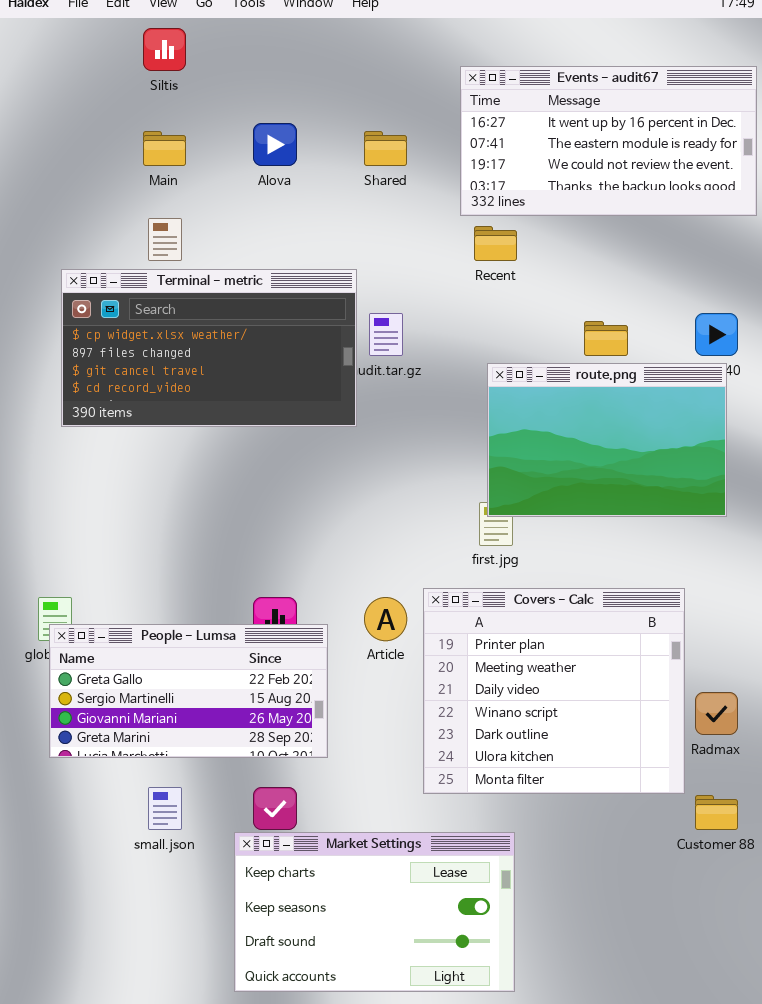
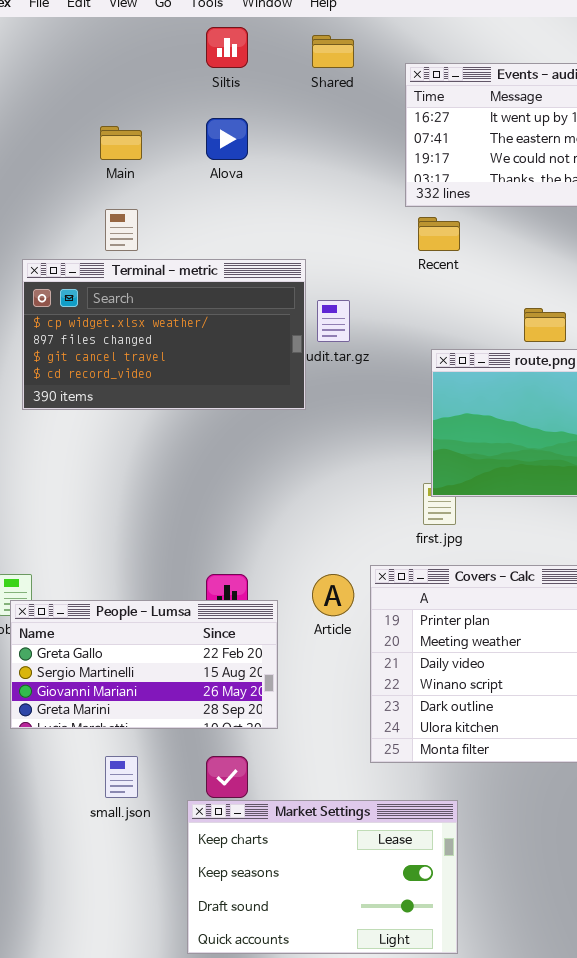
Siltis: [143,28,186,71] -> [206,27,248,68], moved
Shared: [364,131,407,166] -> [312,35,354,68], moved

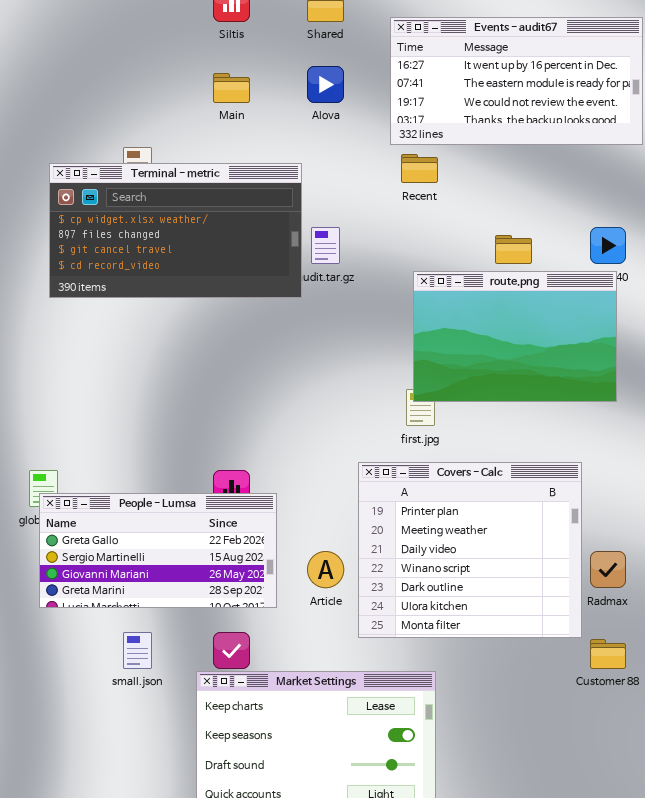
Alova: [206,118,248,160] -> [307,66,344,103], moved
Main: [100,126,142,160] -> [213,73,250,103], moved
Terminal - metric: [22,259,306,410] -> [49,163,302,298], moved
Article: [312,574,354,616] -> [307,551,344,588], moved

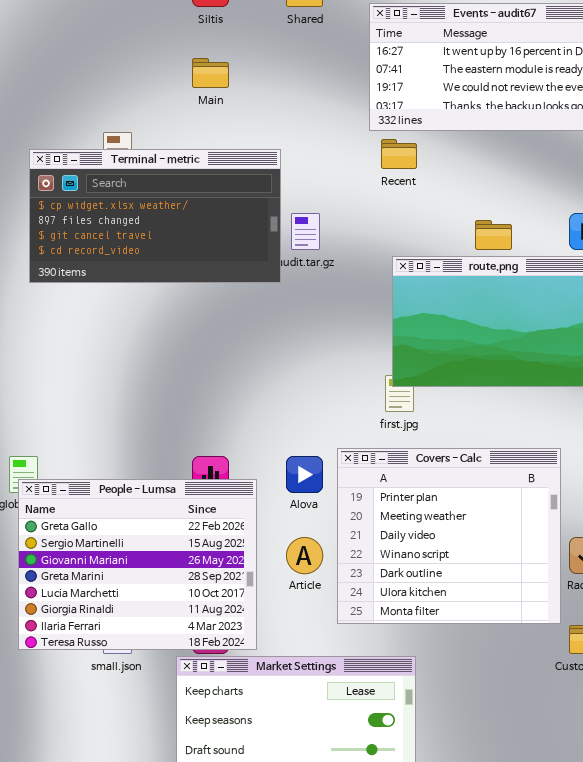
Alova: [307,66,344,103] -> [286,456,323,493], moved
People - Lumsa: [39,493,277,608] -> [18,479,257,650], resized

